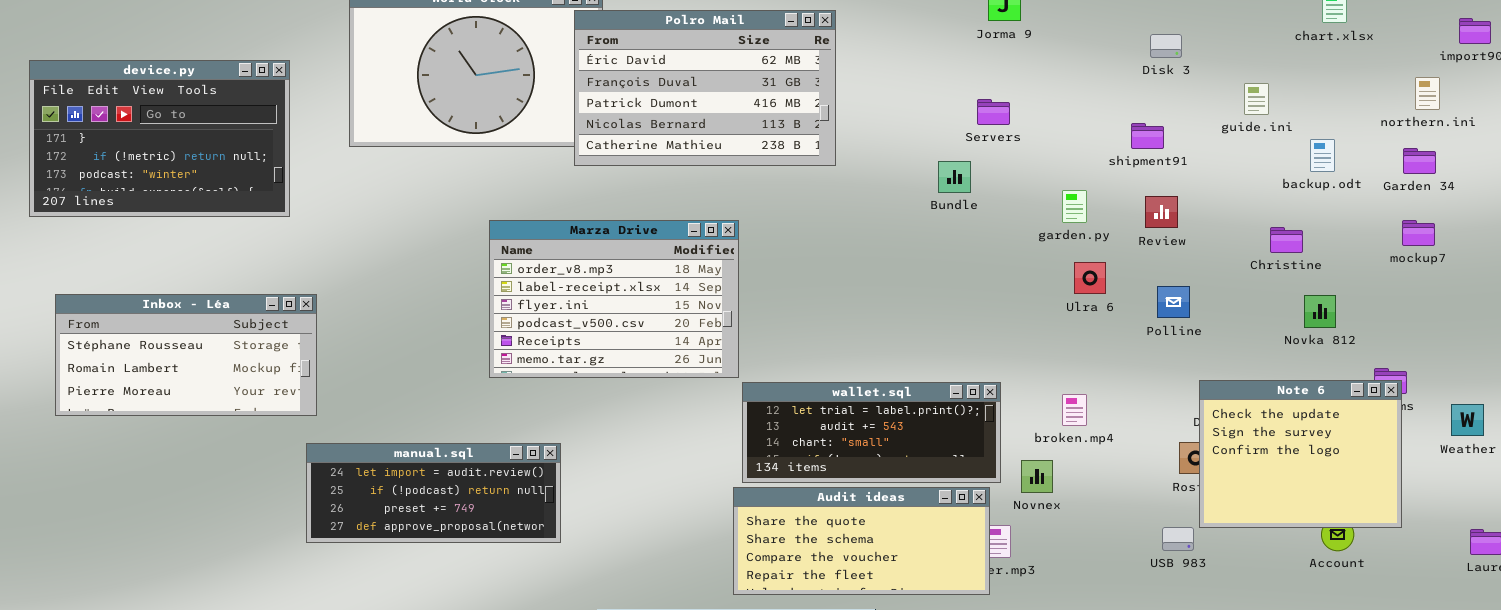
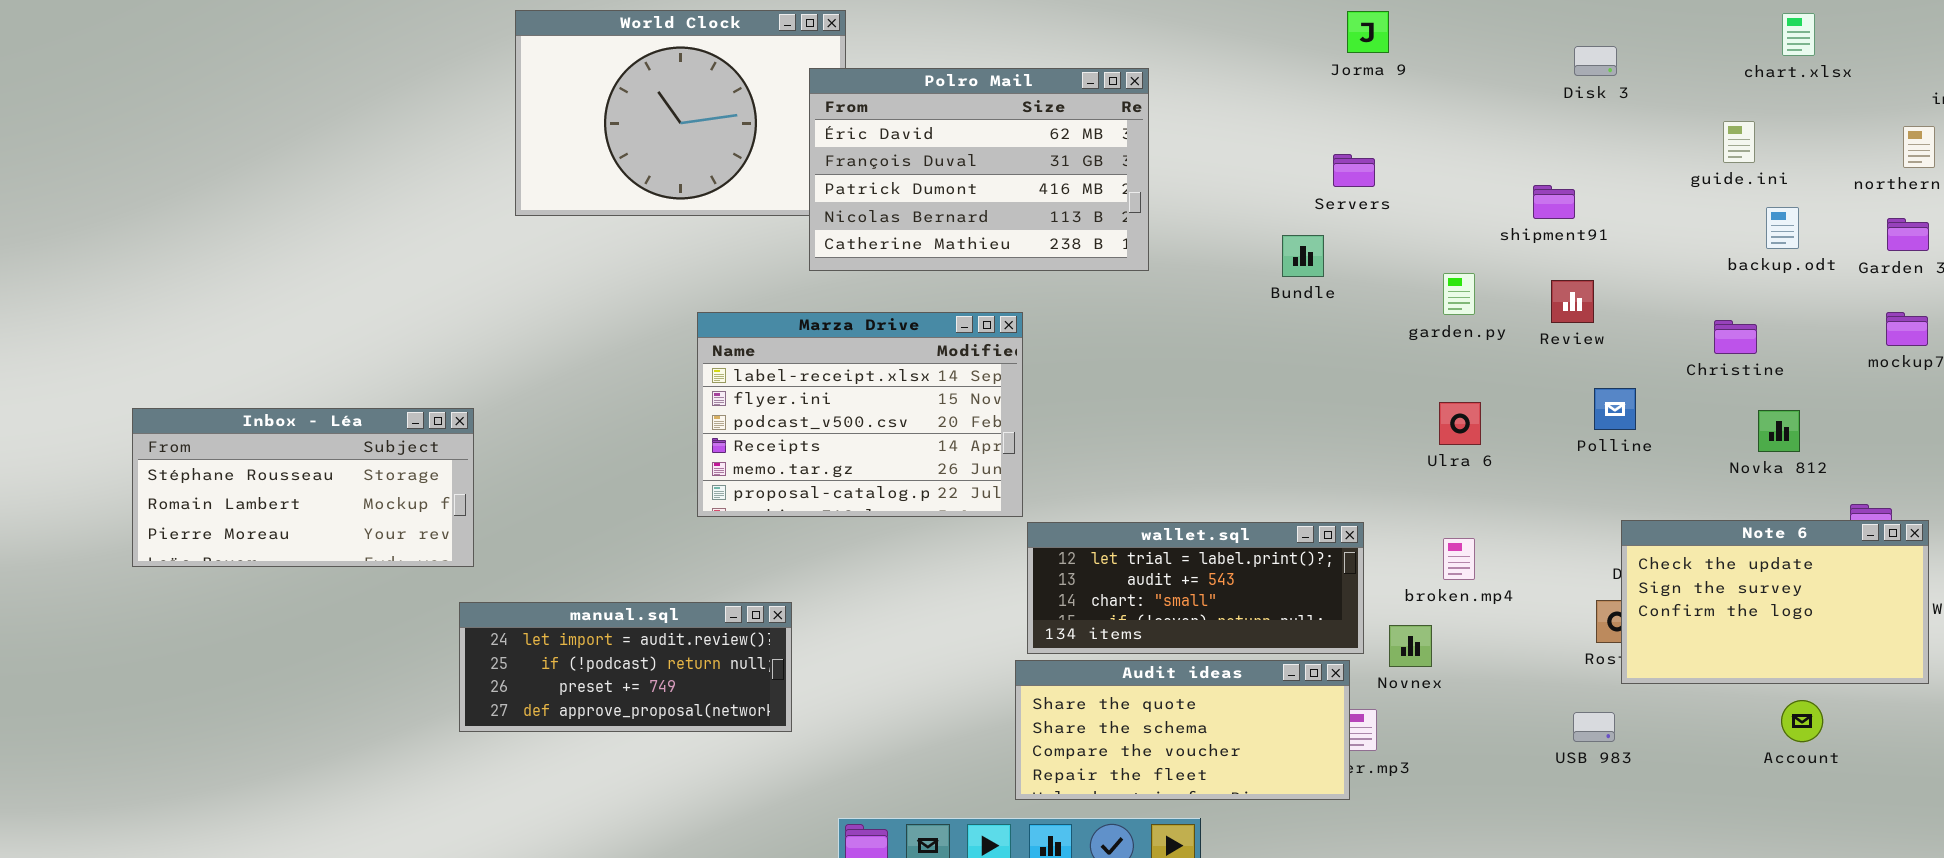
Polro Mail: [574,10,836,166] -> [809,68,1149,271], moved
Disk 3: [1150,34,1182,58] -> [1574,46,1617,76], moved
device.py: [29,60,290,217] -> none, closed
guide.ini: [1244,83,1269,115] -> [1723,121,1755,163], moved
Marza Drive: [489,220,739,378] -> [697,312,1023,517], scrolled down 1 row
Ulra 6: [1074,262,1106,294] -> [1439,402,1481,445], moved
Polline: [1157,286,1190,318] -> [1594,388,1636,430], moved
Note 6: [1199,380,1402,528] -> [1621,520,1929,684], resized

